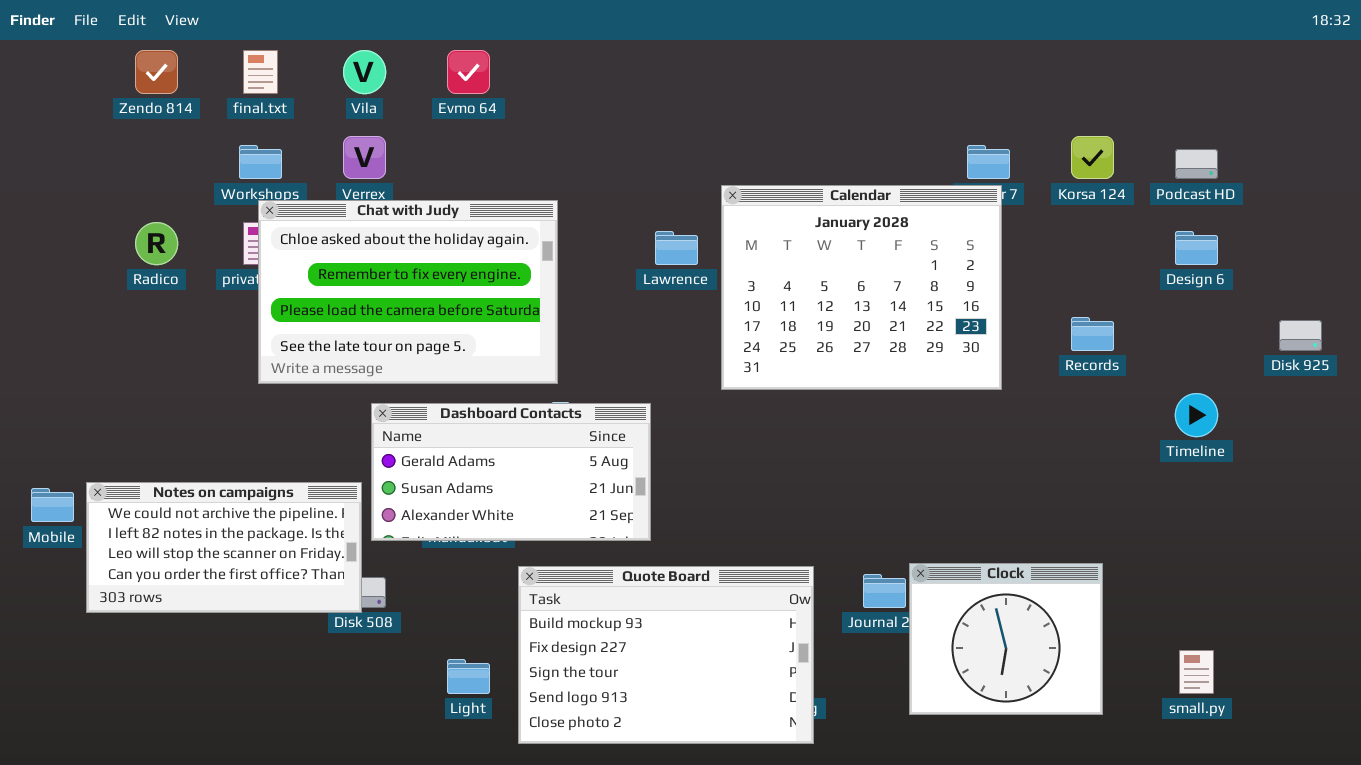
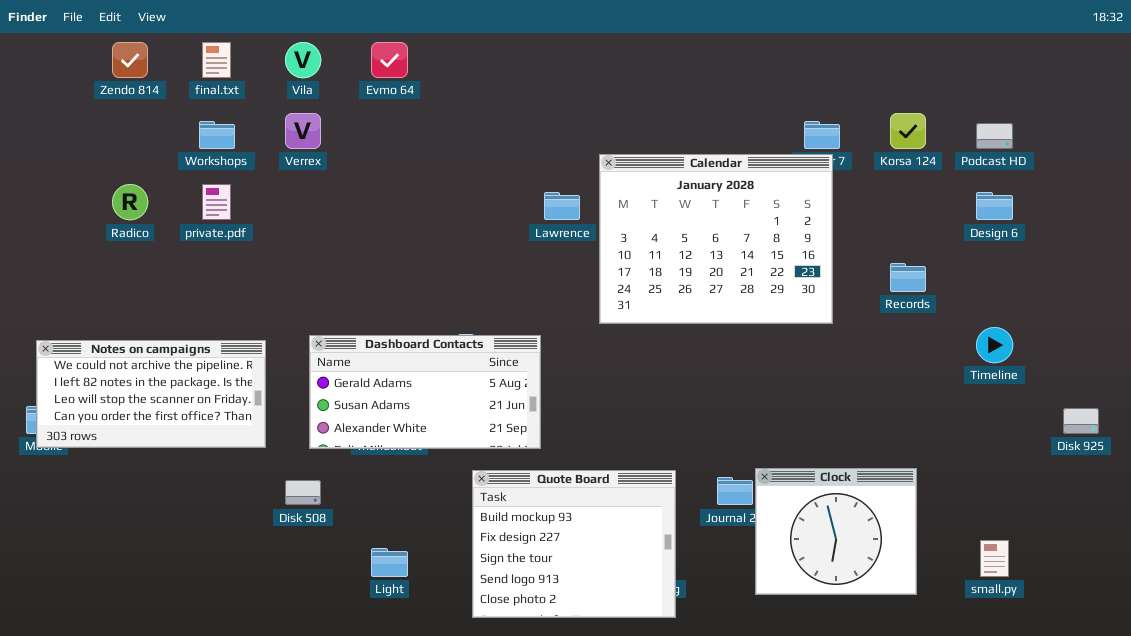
Chat with Judy: [258,200,558,384] -> none, closed
Disk 925: [1279,320,1322,351] -> [1063,408,1099,434], moved
Notes on campaigns: [86,482,362,613] -> [36,340,266,448], moved
Quote Board: [518,566,814,744] -> [472,470,676,618], resized

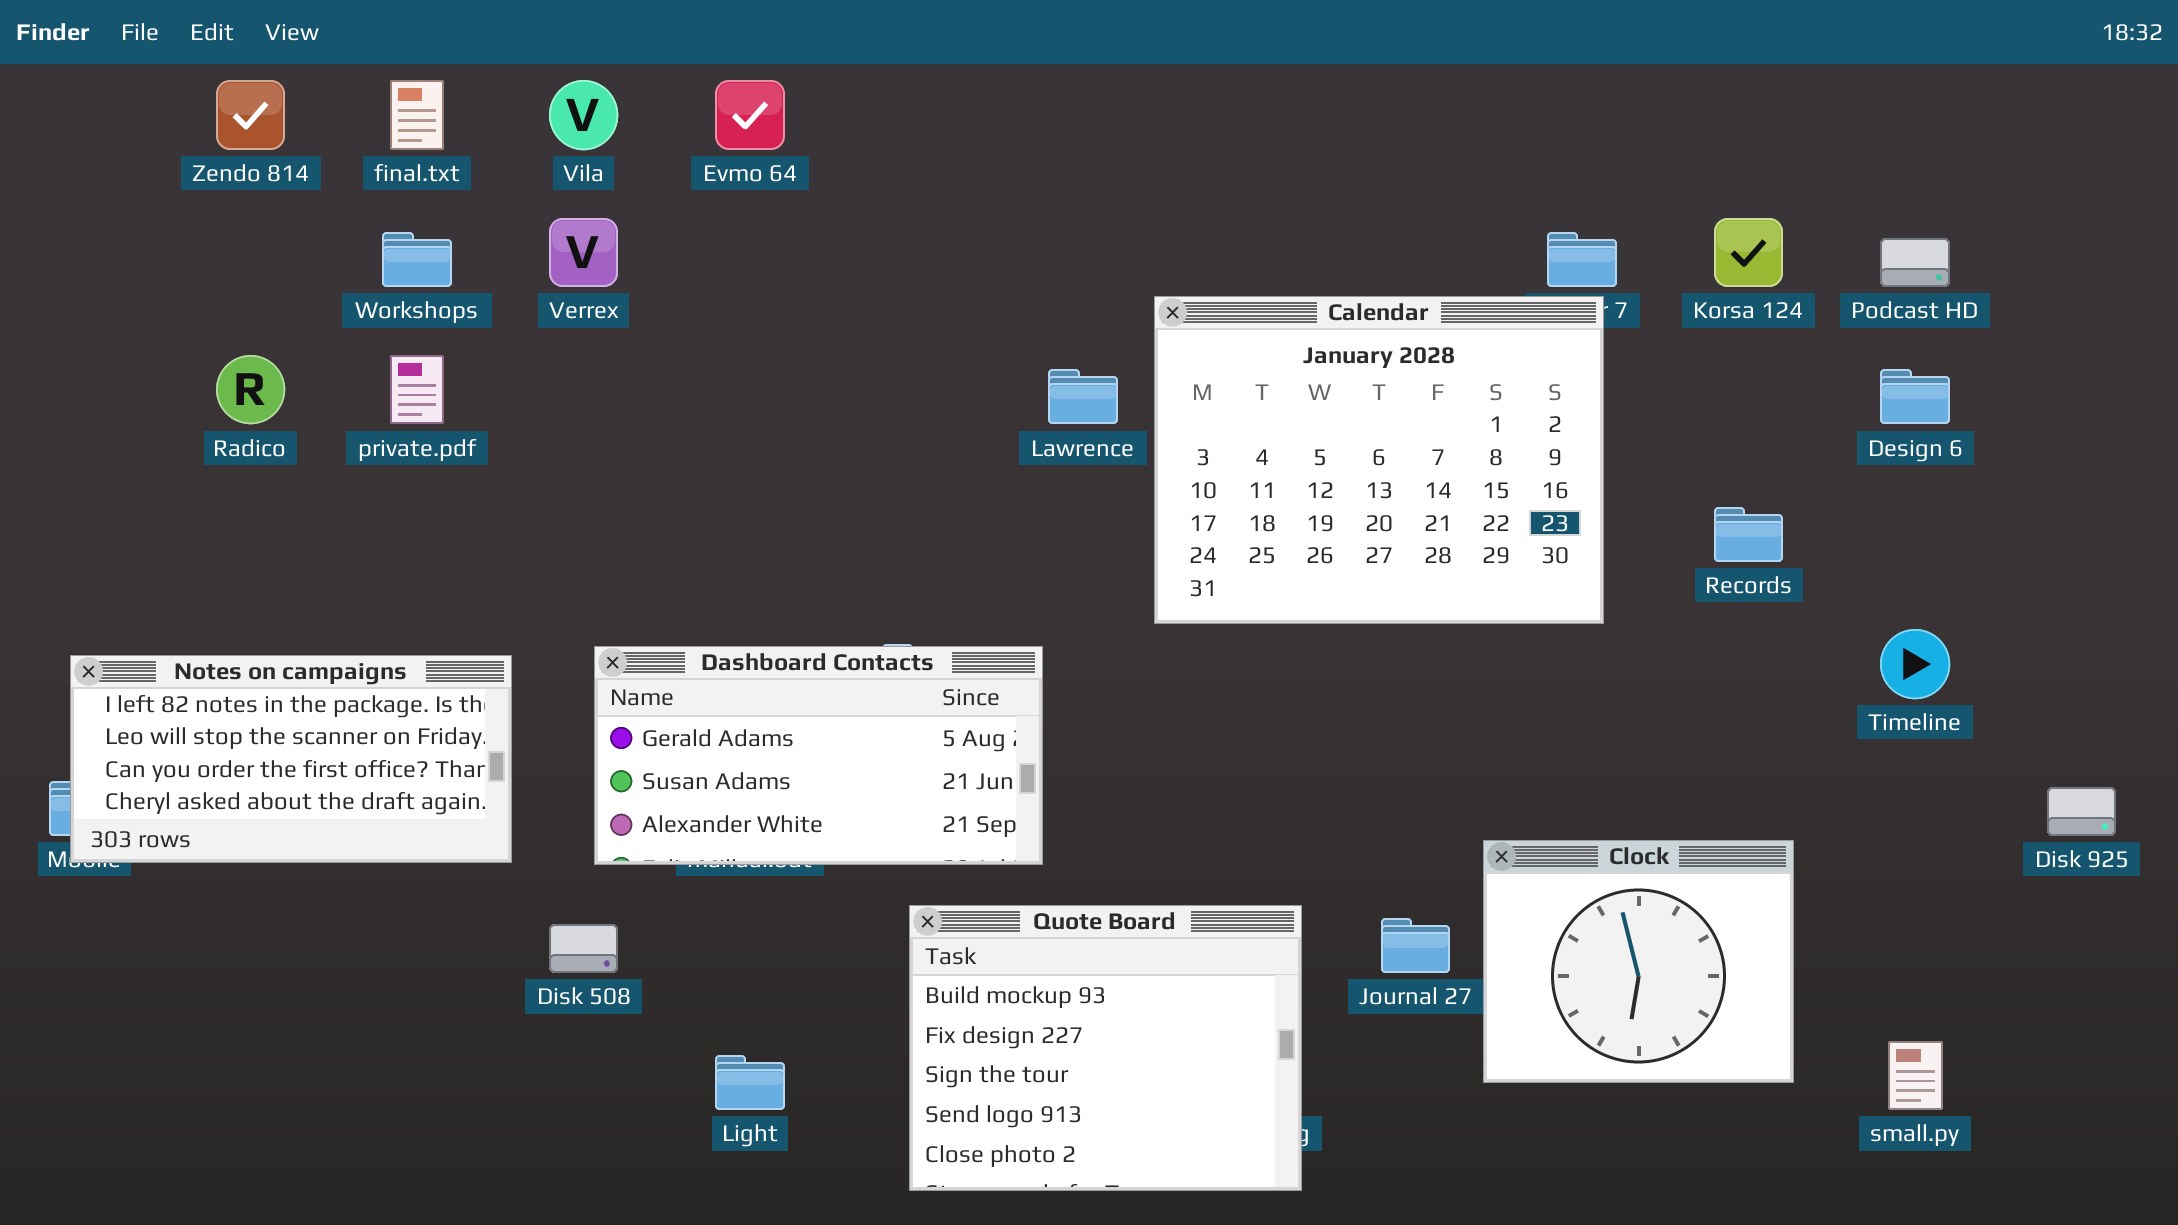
Notes on campaigns: [36,340,266,448] -> [70,655,512,863], scrolled down 1 row
Clock: [755,468,917,595] -> [1483,840,1794,1083], moved

